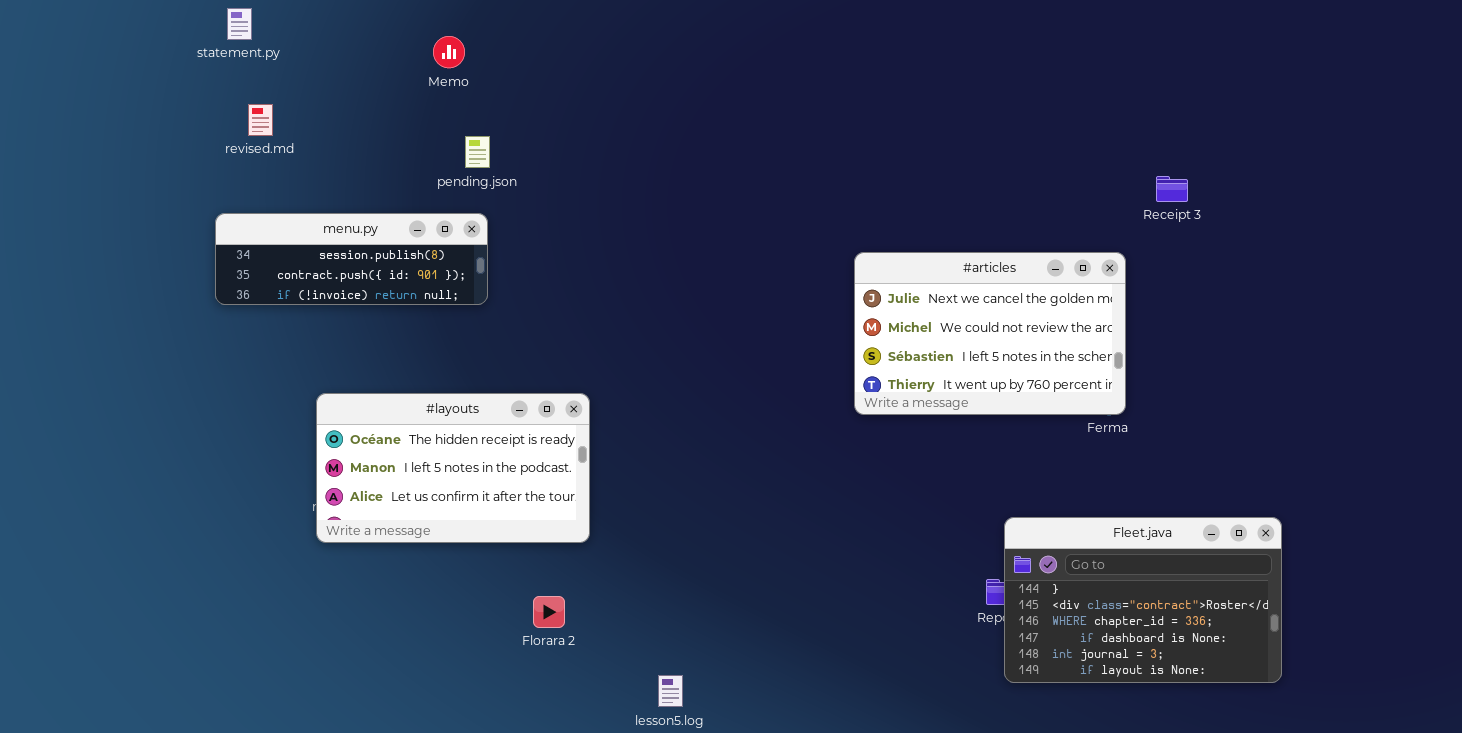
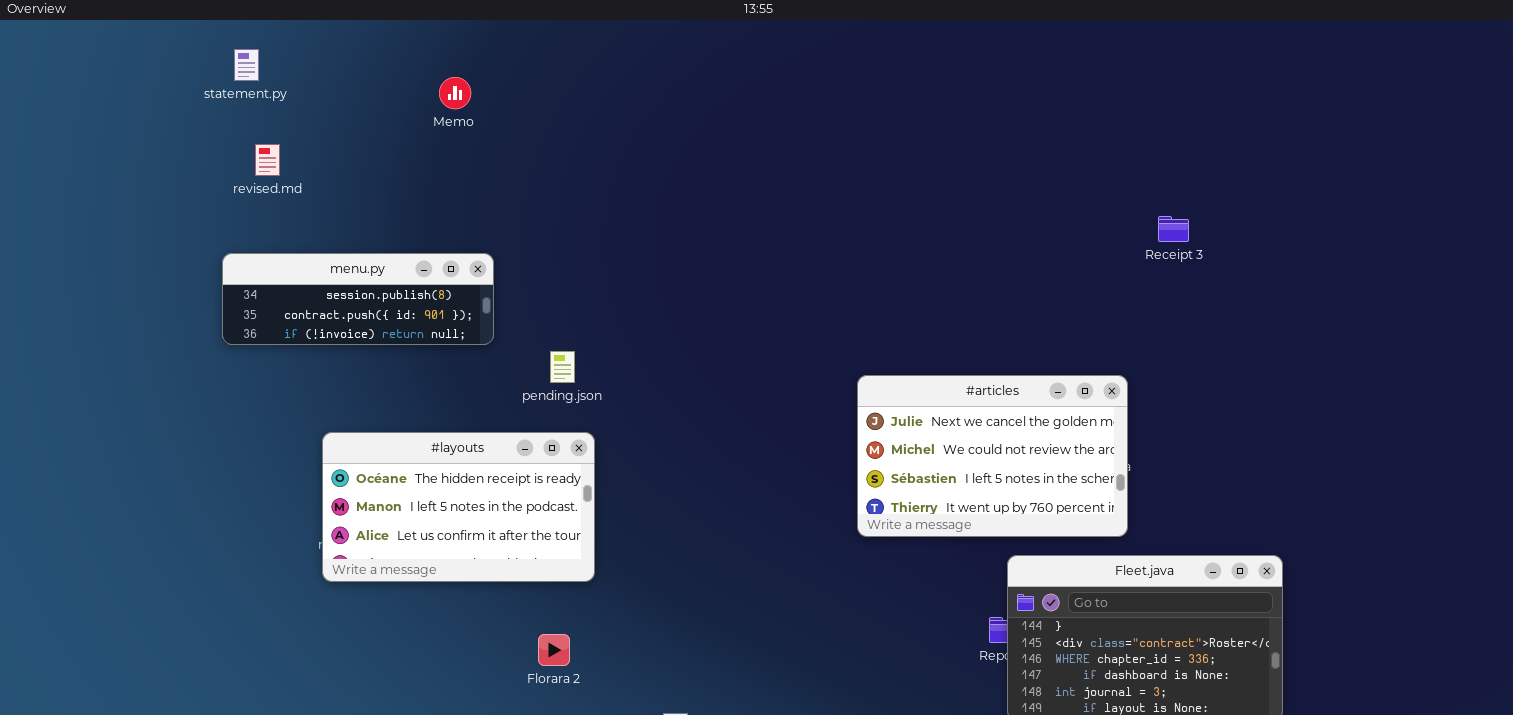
pending.json: [465,136,490,168] -> [550,351,575,383], moved
#articles: [854,252,1126,415] -> [857,375,1128,537], moved

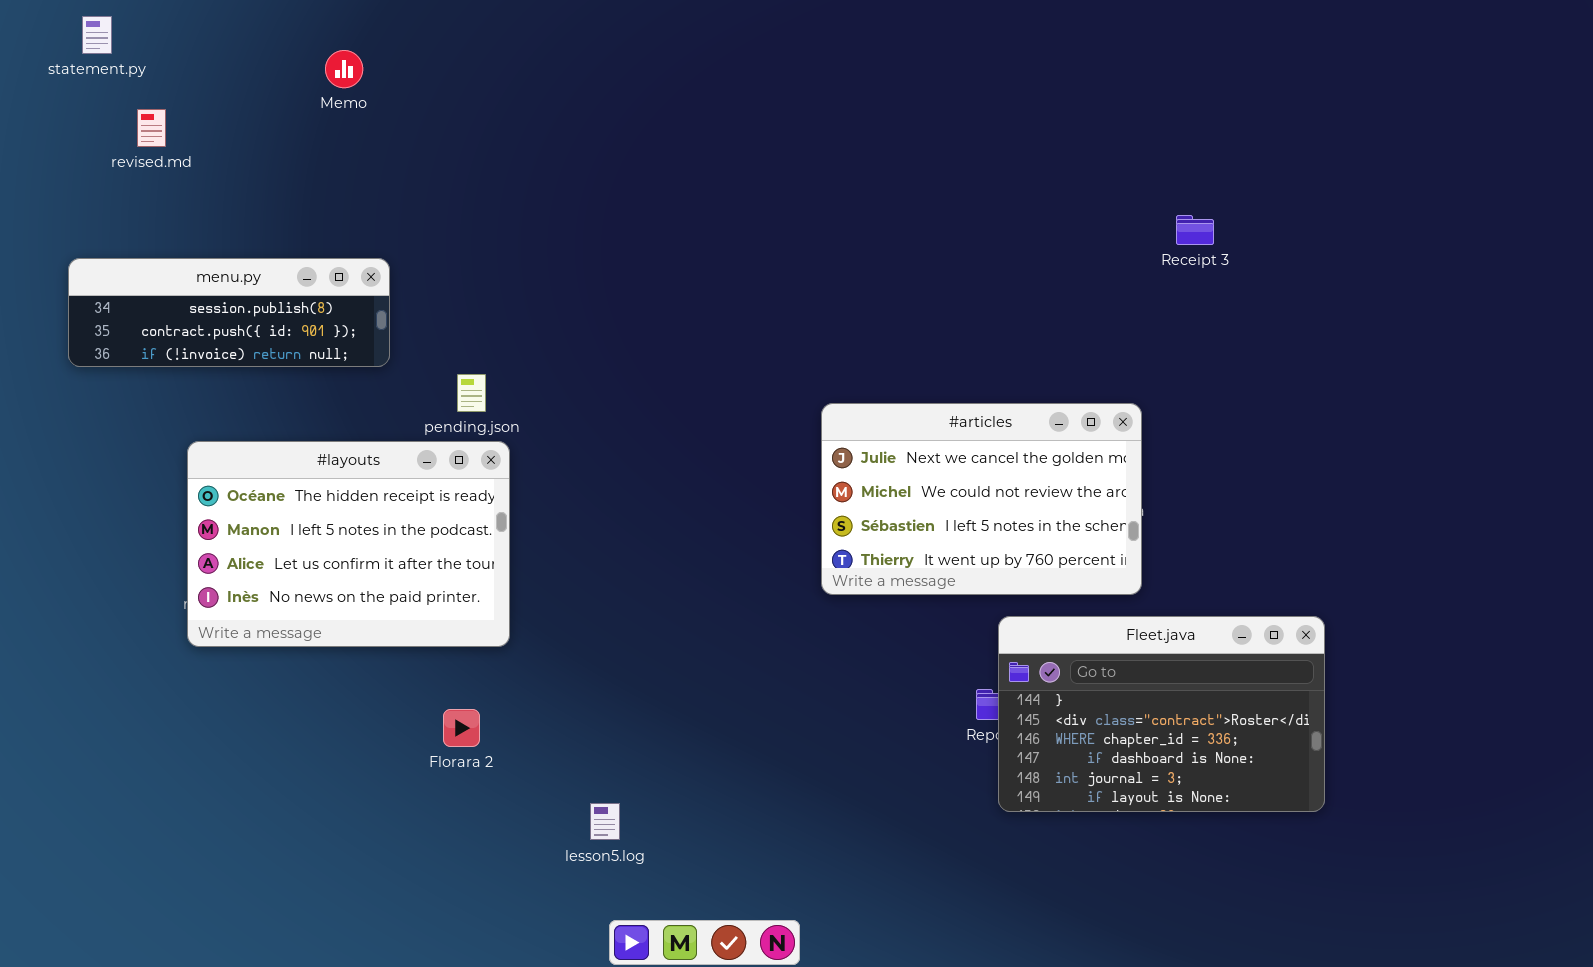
revised.md: [255,144,280,176] -> [137,109,166,147], moved
#layouts: [322,432,595,582] -> [187,441,510,647], resized

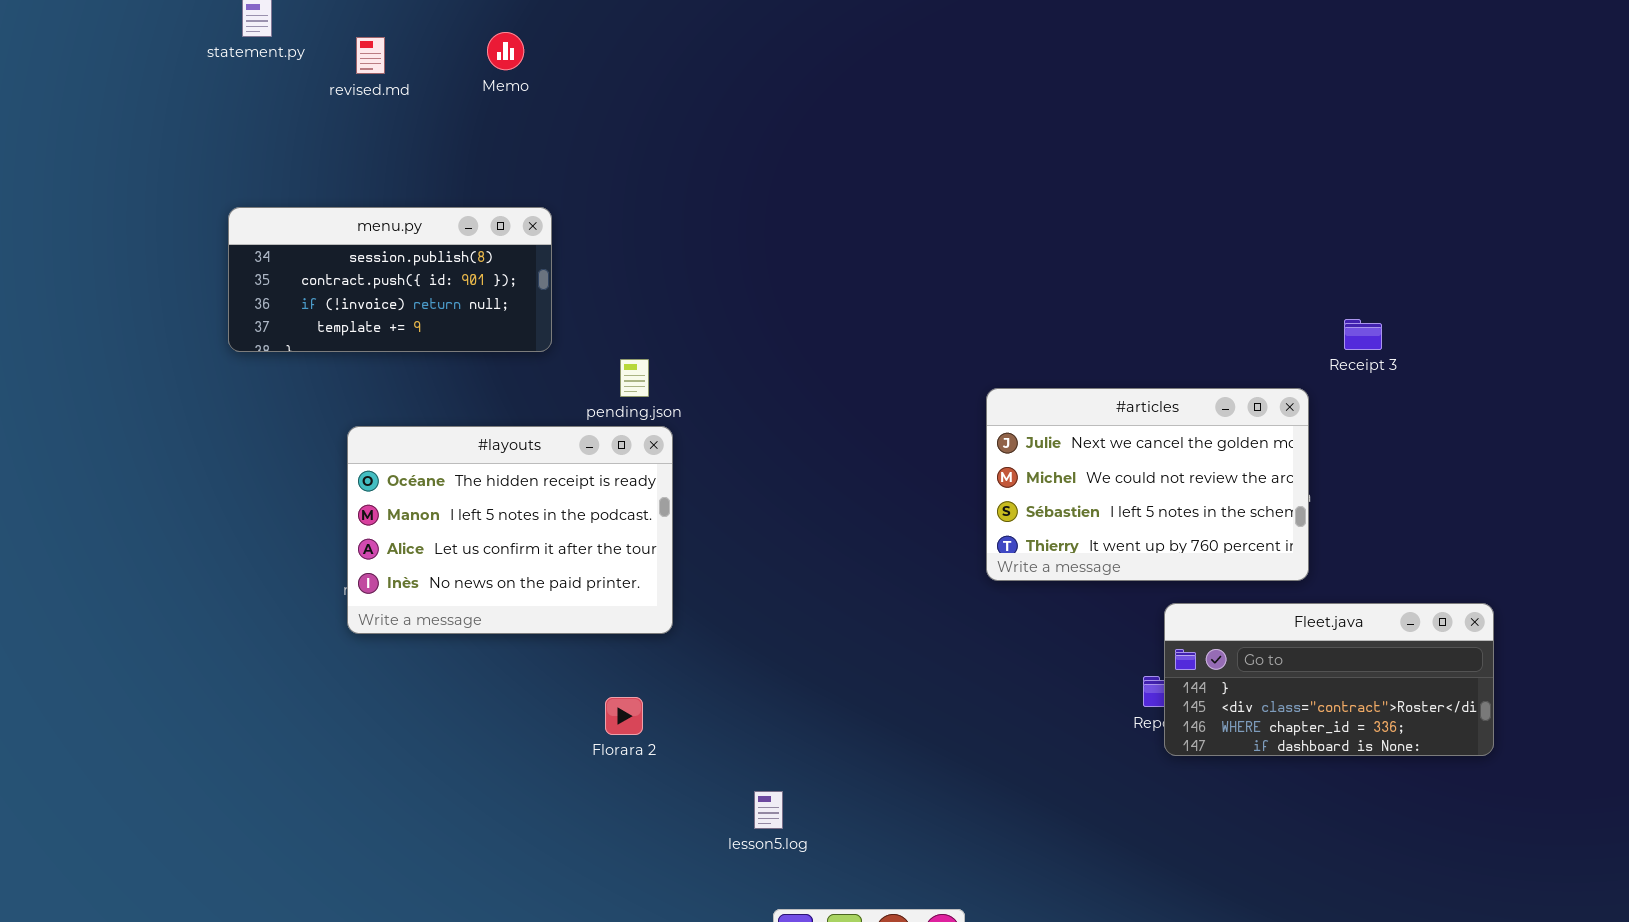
revised.md: [137,109,166,147] -> [356,37,385,74], moved
Receipt 3: [1176,215,1214,245] -> [1344,319,1382,350], moved
menu.py: [68,258,390,367] -> [228,207,552,352], resized
Fleet.java: [998,616,1325,812] -> [1164,603,1494,756], resized

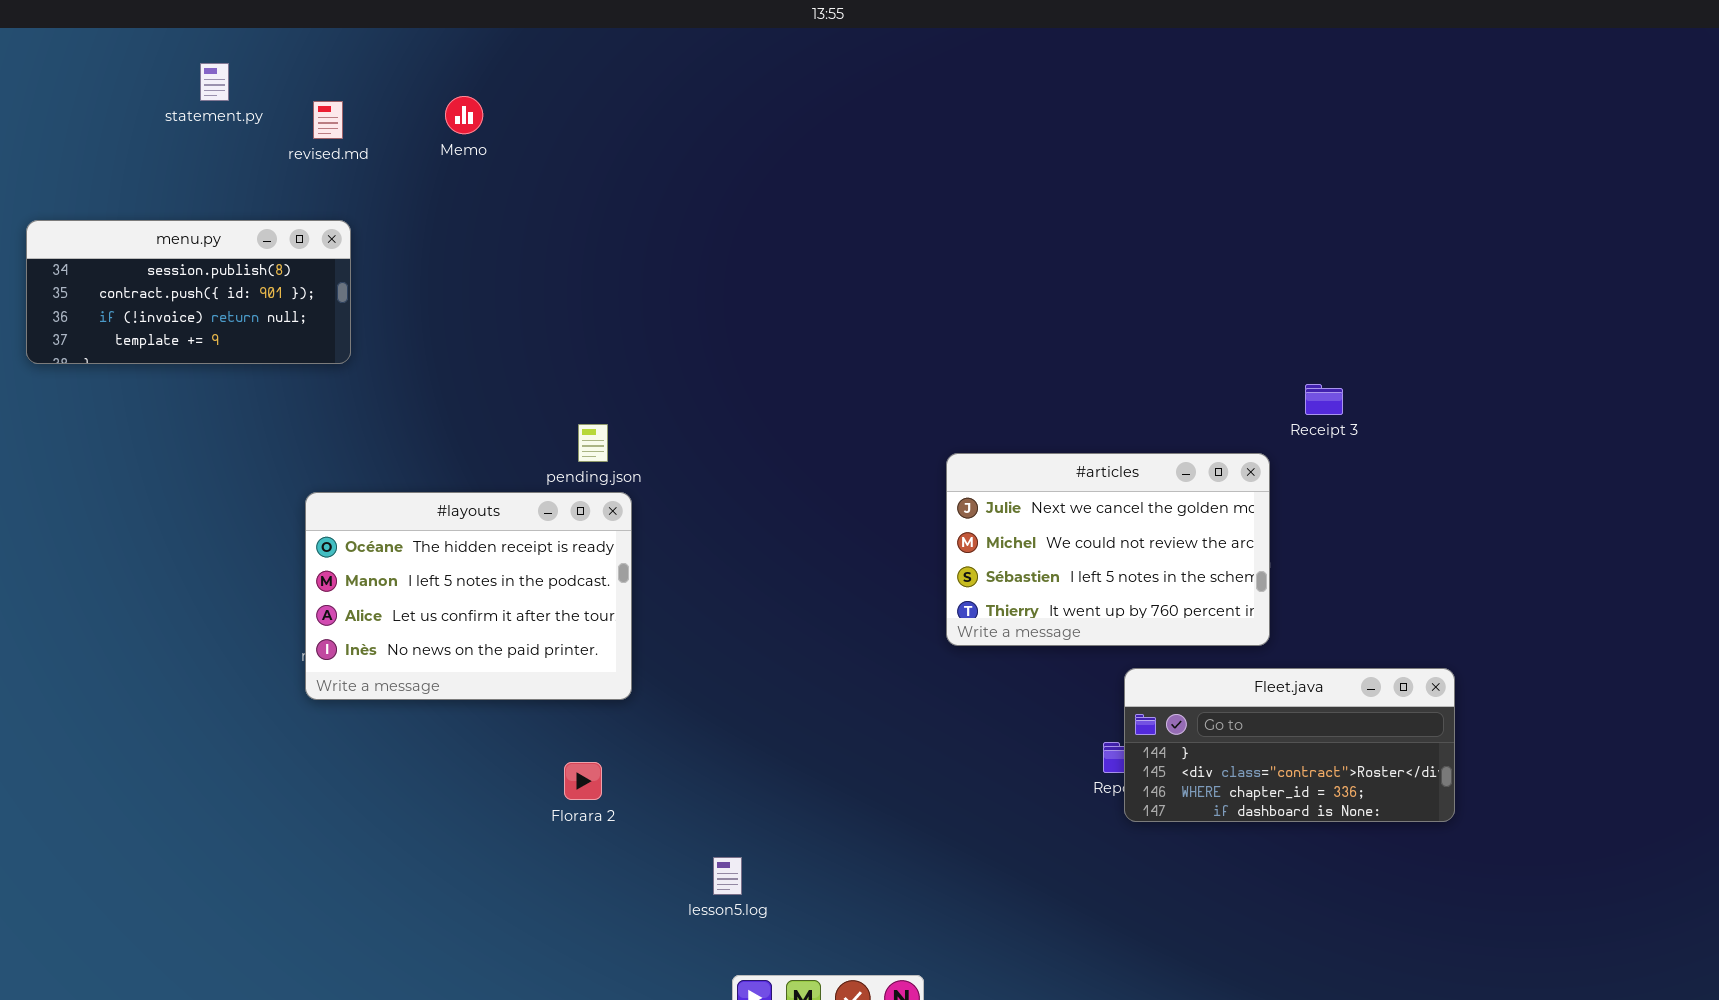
menu.py: [228,207,552,352] -> [26,220,351,364], moved

